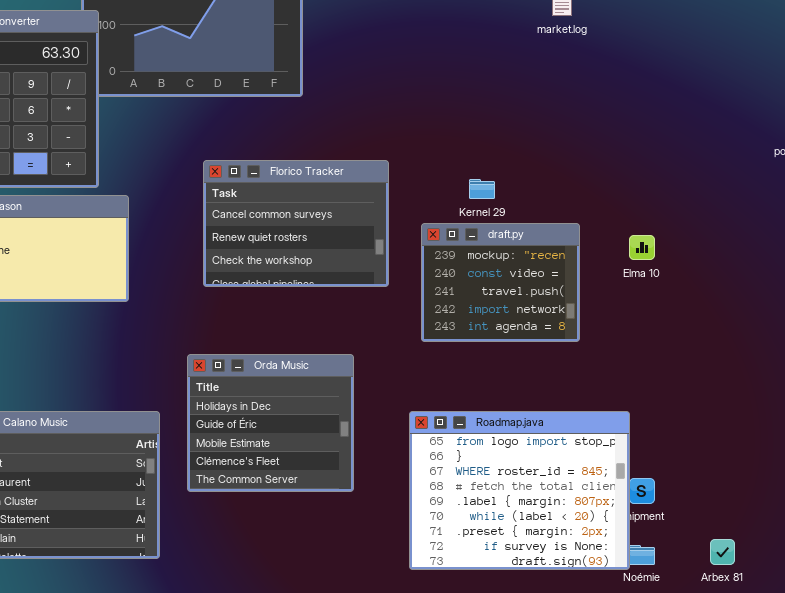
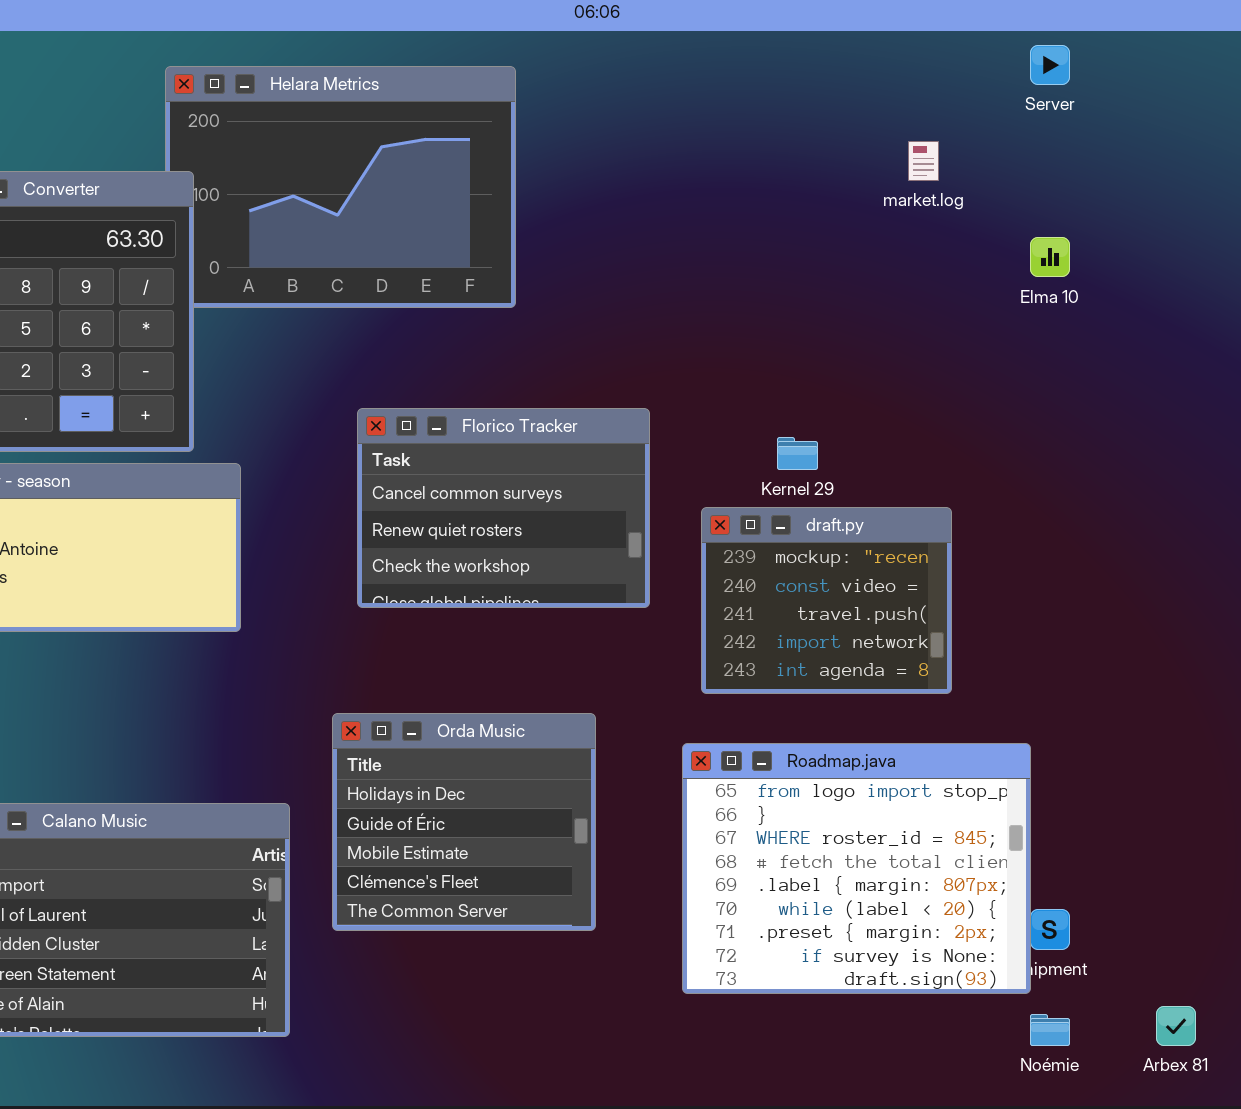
Elma 10: [629,235,655,260] -> [1030,237,1070,277], moved
Roadmap.java: [409,411,630,570] -> [682,743,1031,994], moved

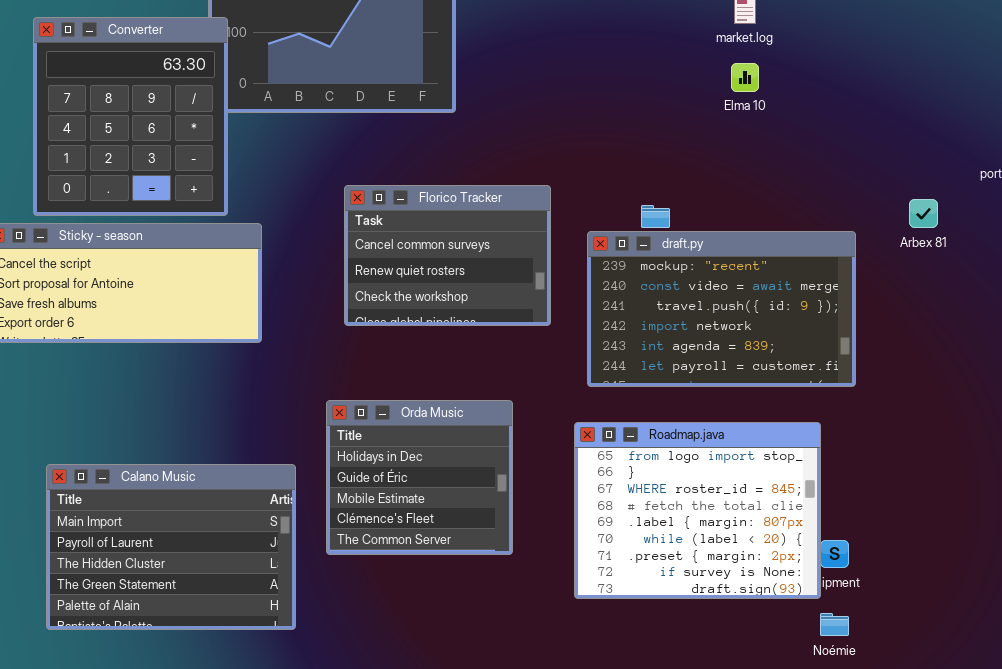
Elma 10: [1030,237,1070,277] -> [731,63,759,92], moved
draft.py: [701,507,952,694] -> [587,231,856,387], resized
Arbex 81: [1156,1006,1196,1046] -> [909,199,938,228], moved

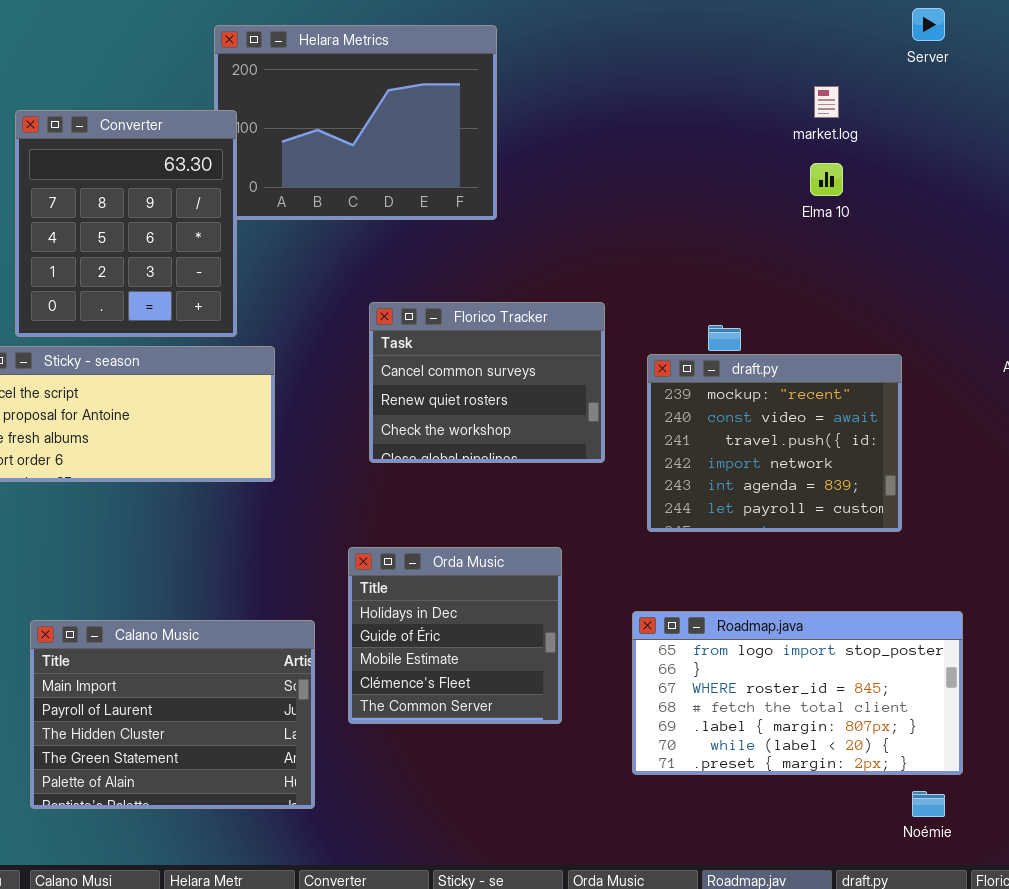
draft.py: [587,231,856,387] -> [647,354,902,532], resized
Roadmap.java: [574,422,821,599] -> [632,611,963,775], resized

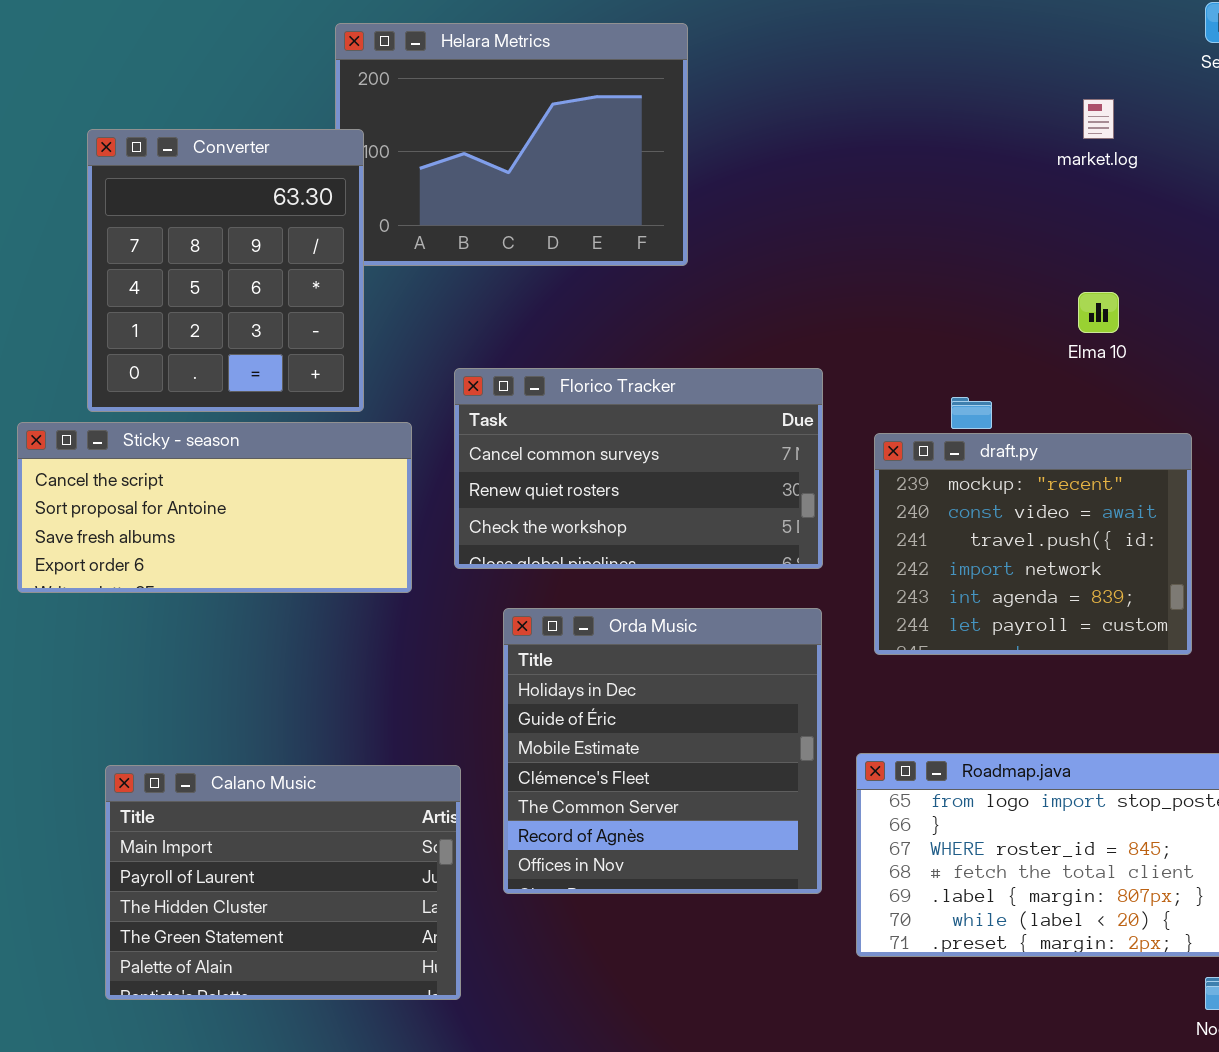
Elma 10: [810,163,843,196] -> [1078,292,1119,333], moved
Florico Tracker: [369,302,605,463] -> [454,368,823,569], resized
Orda Music: [348,547,562,724] -> [503,608,822,894], resized

